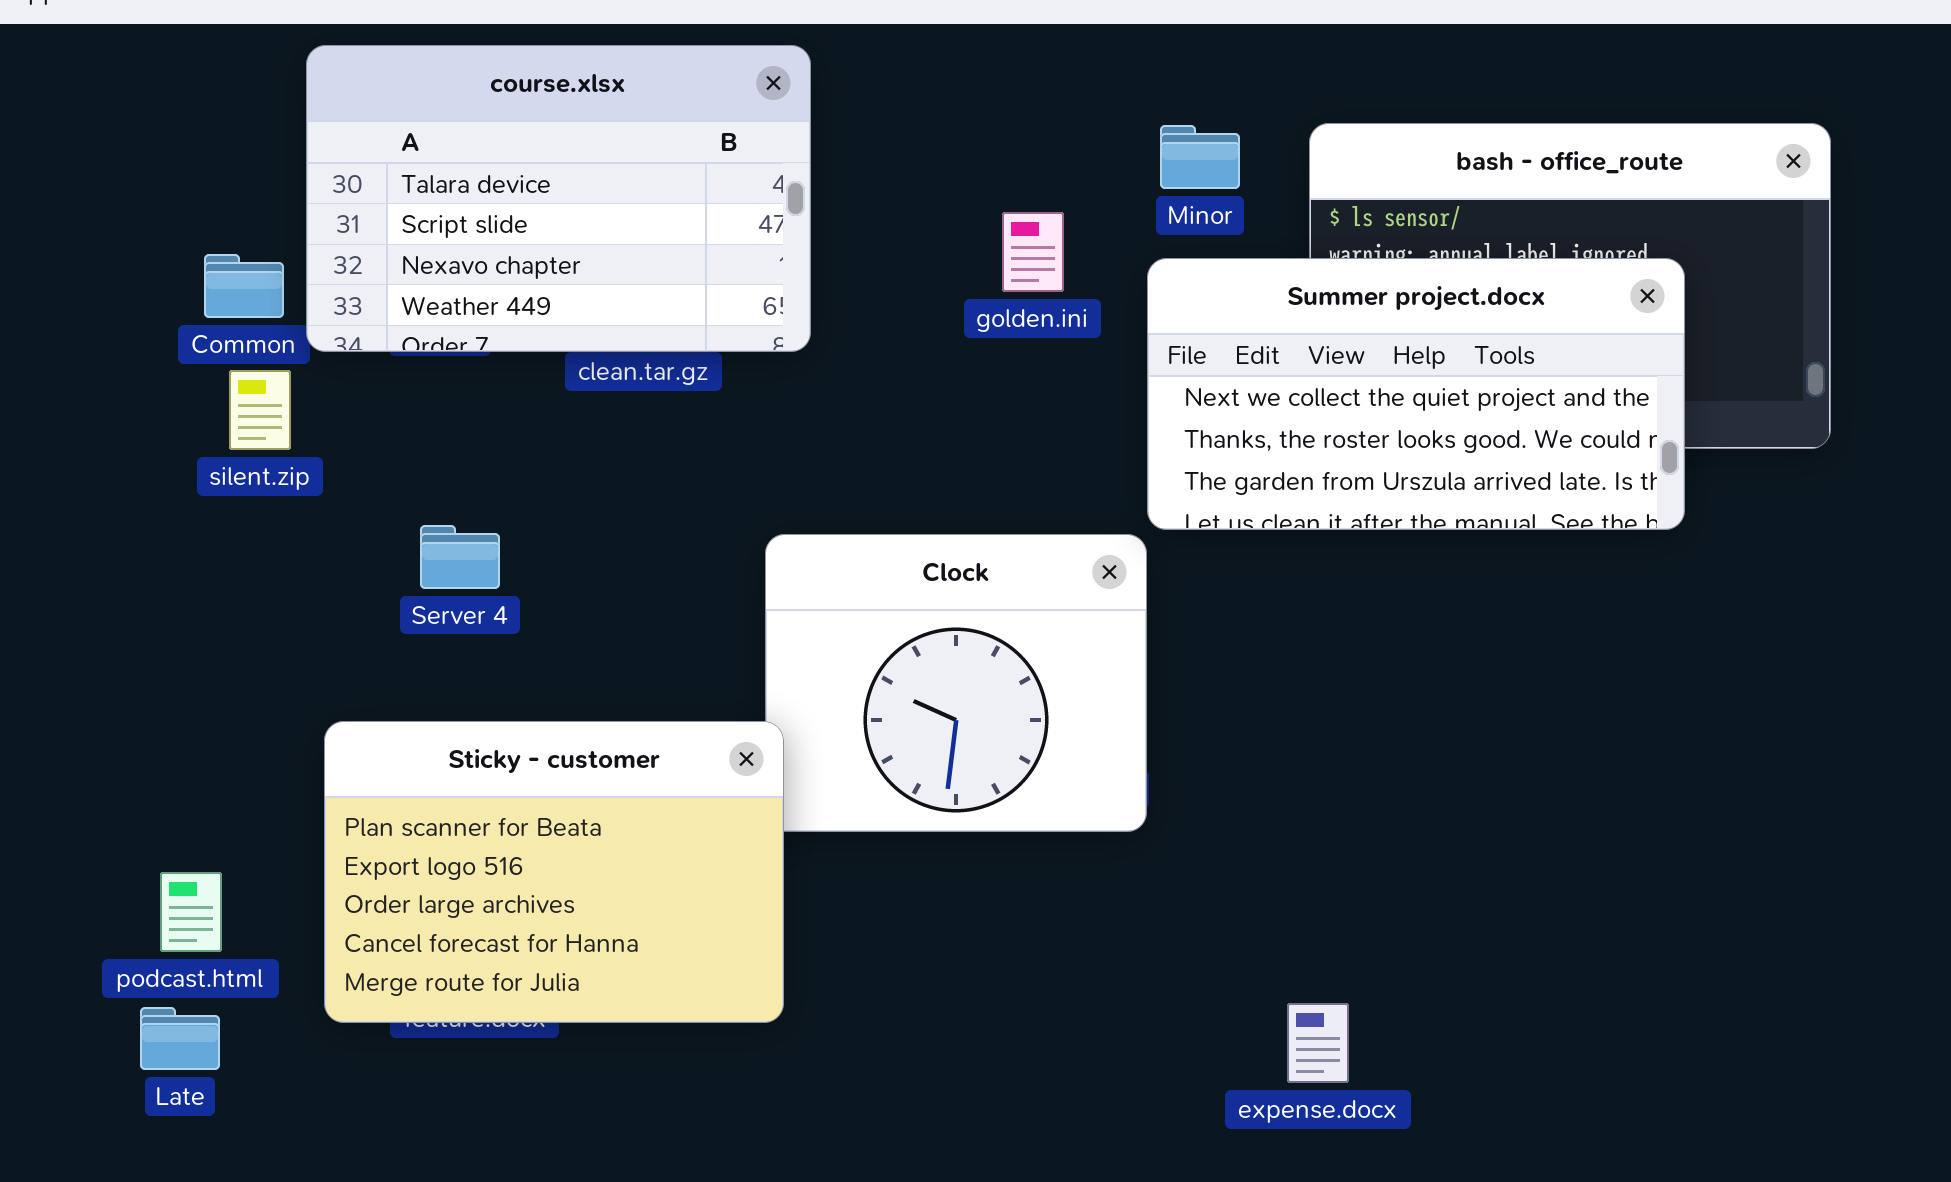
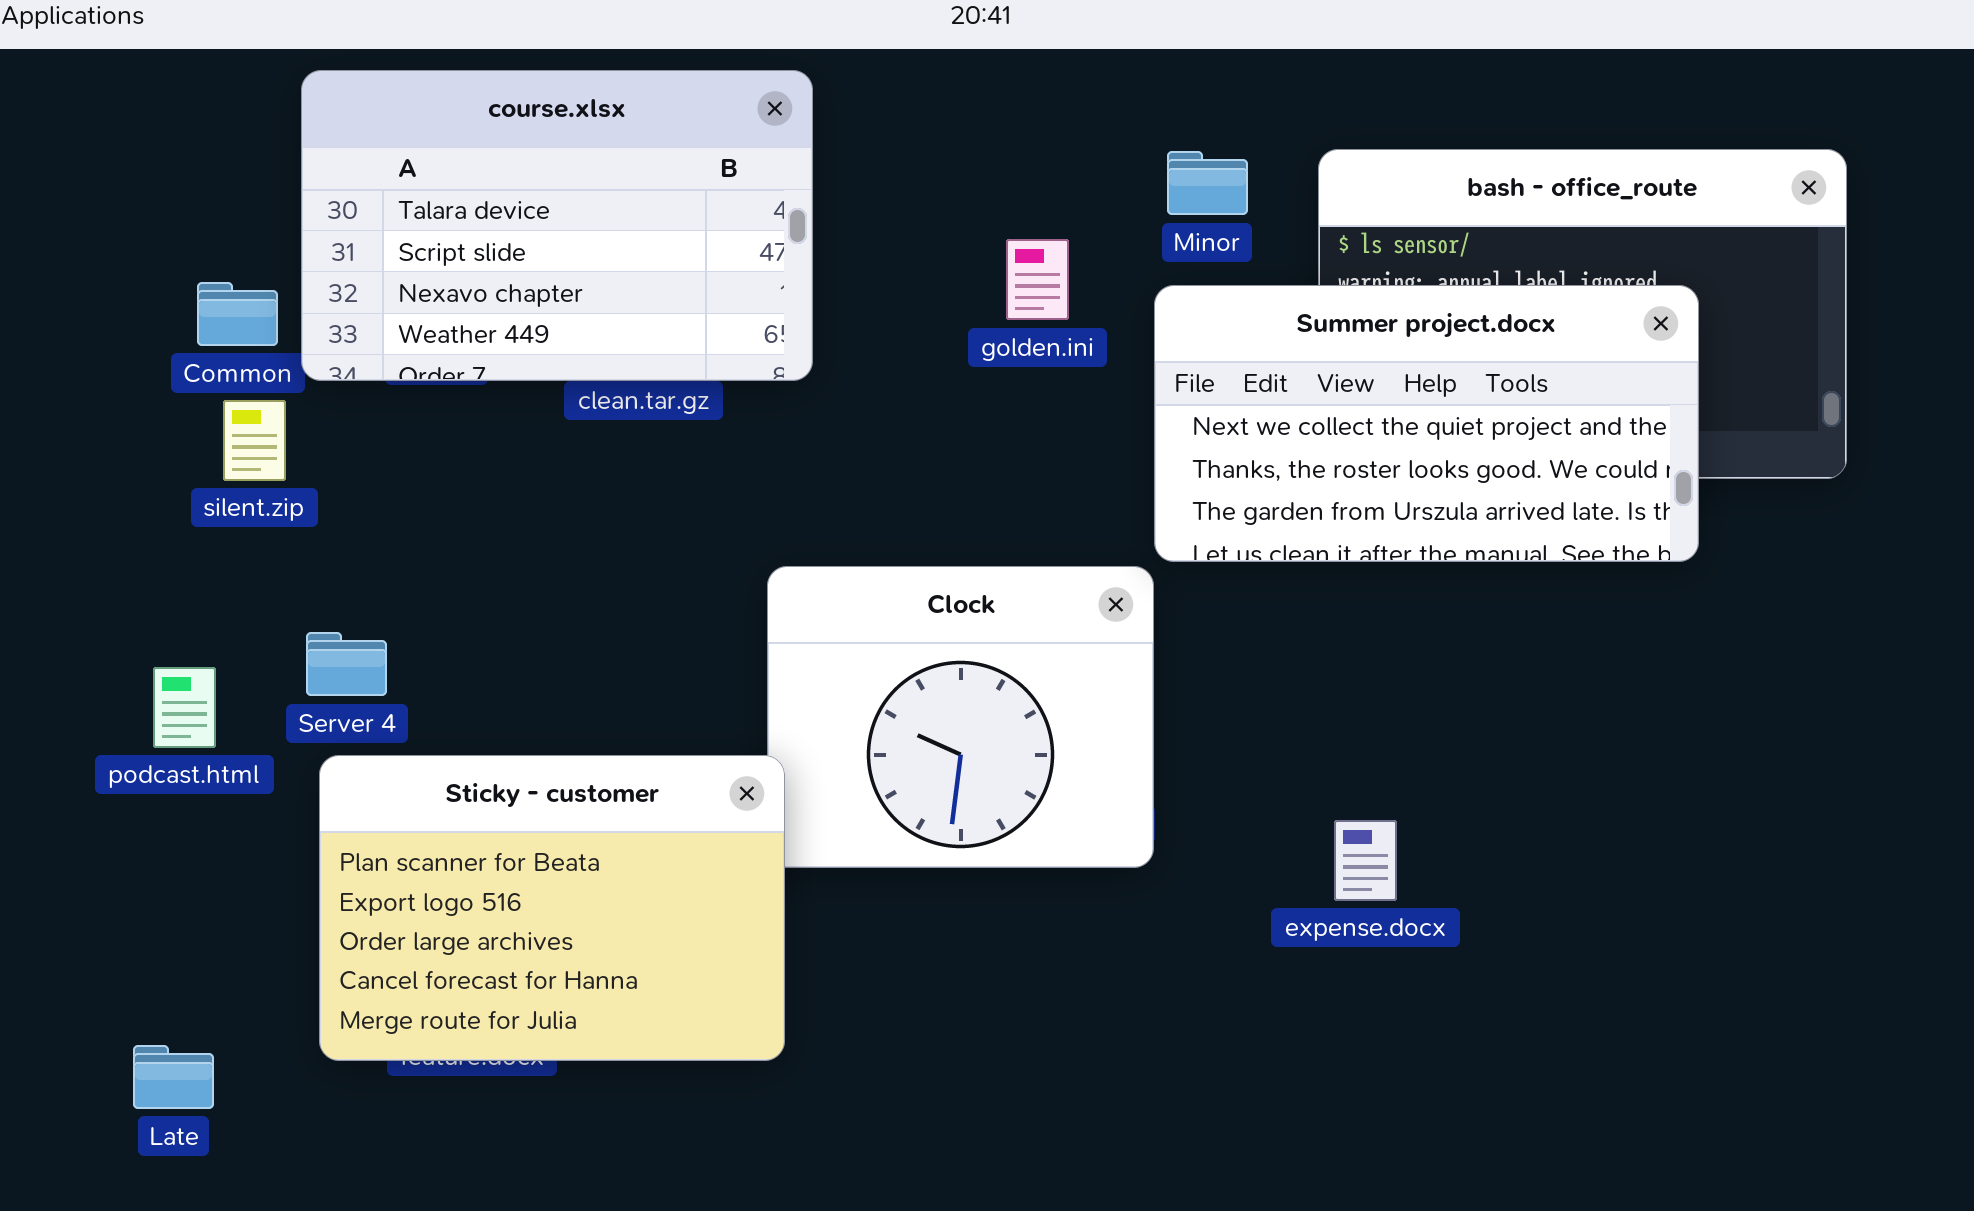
Server 4: [420,525,500,589] -> [306,632,387,696], moved
podcast.html: [160,872,222,952] -> [153,667,216,748], moved
expense.docx: [1287,1003,1349,1083] -> [1334,820,1397,901], moved

